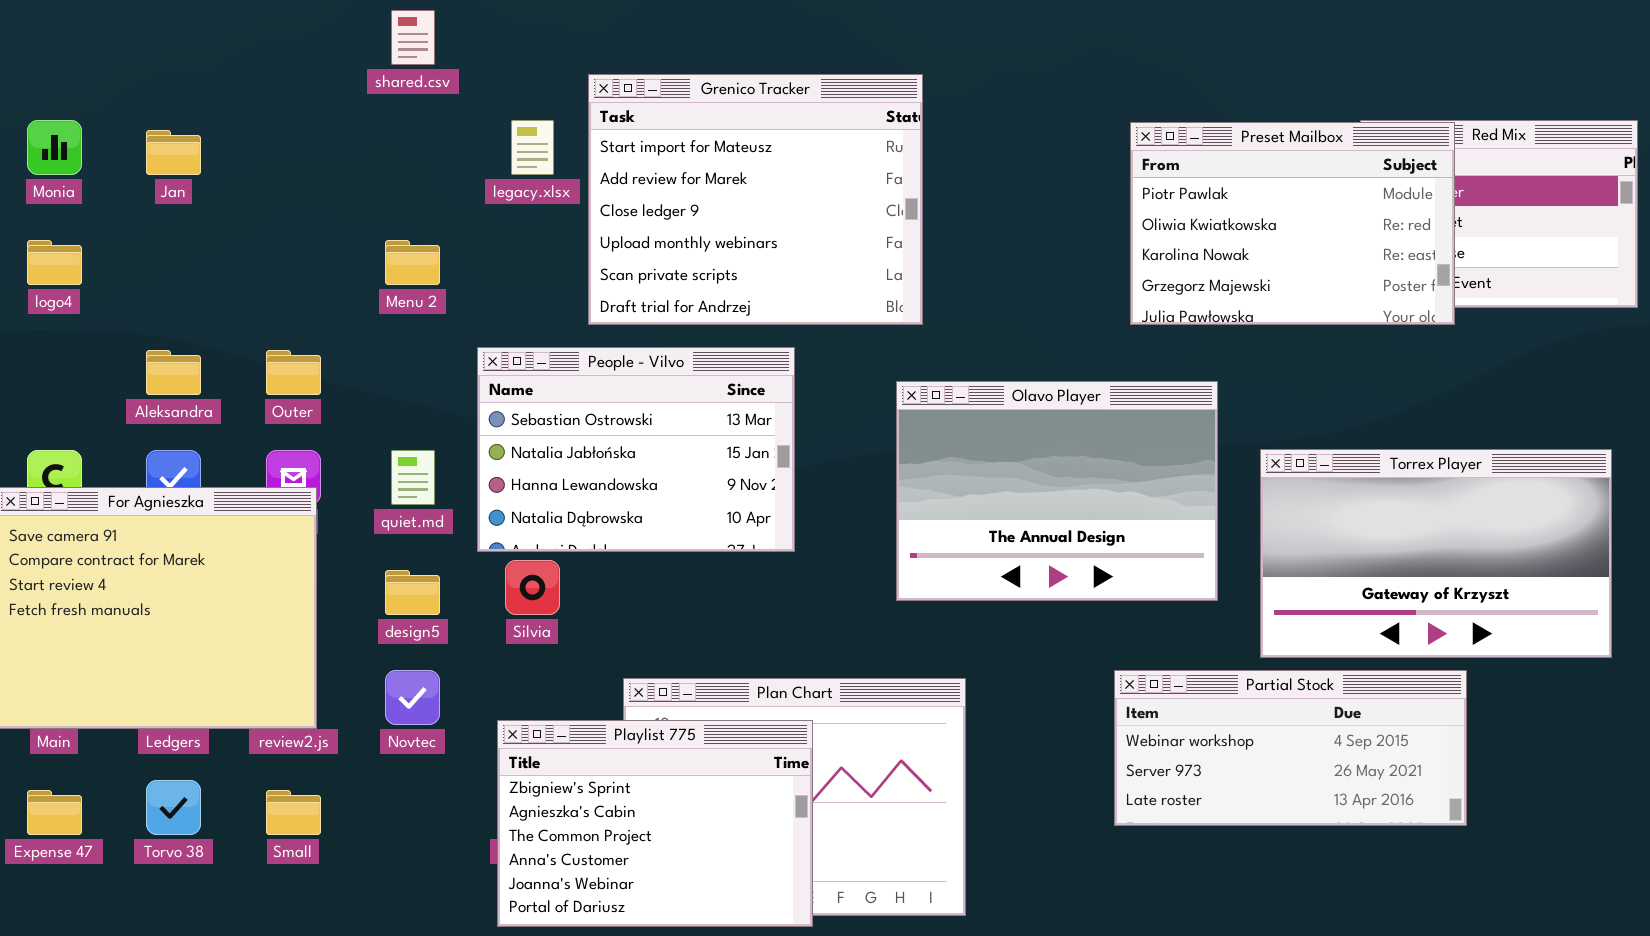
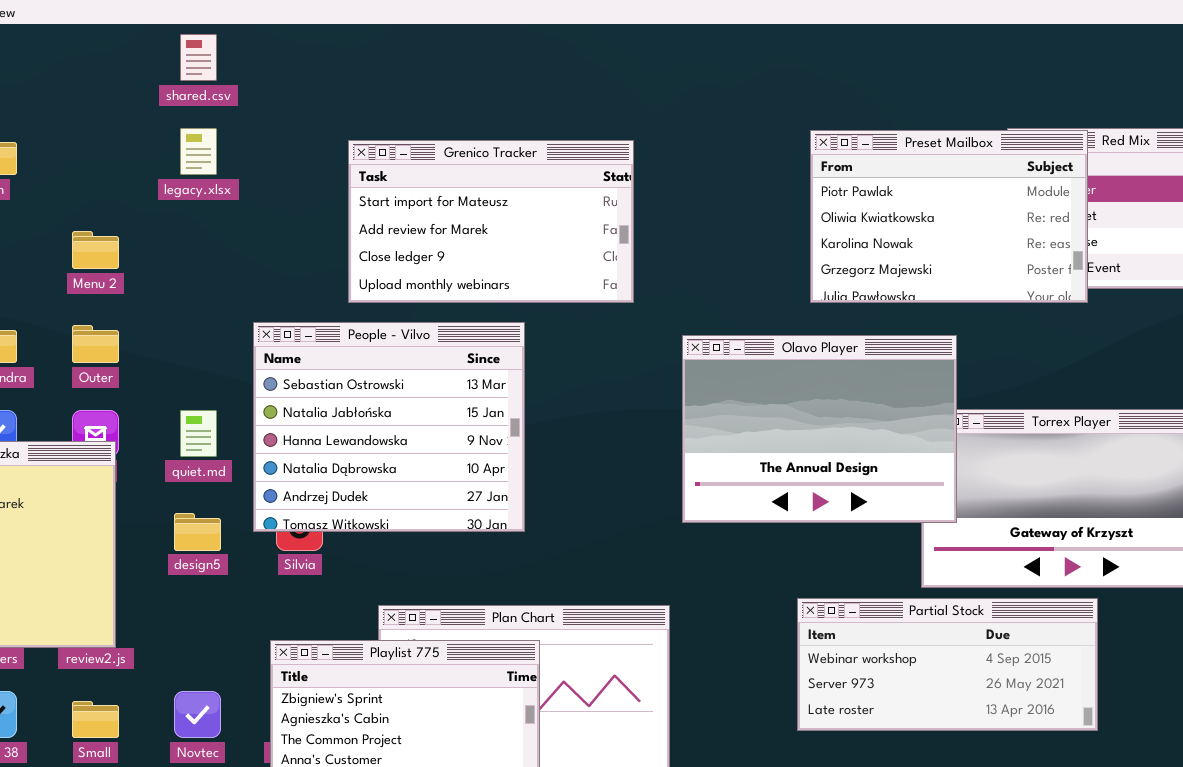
Grenico Tracker: [588,74,923,325] -> [348,140,634,303], resized
legacy.xlsx: [511,120,554,175] -> [180,128,217,175], moved
Menu 2: [385,240,440,285] -> [72,231,119,269], moved
People - Vilvo: [477,347,795,552] -> [253,322,525,532], resized
Olavo Player: [896,381,1218,601] -> [682,335,957,523], moved
Novtec: [385,670,440,725] -> [174,691,221,738], moved

